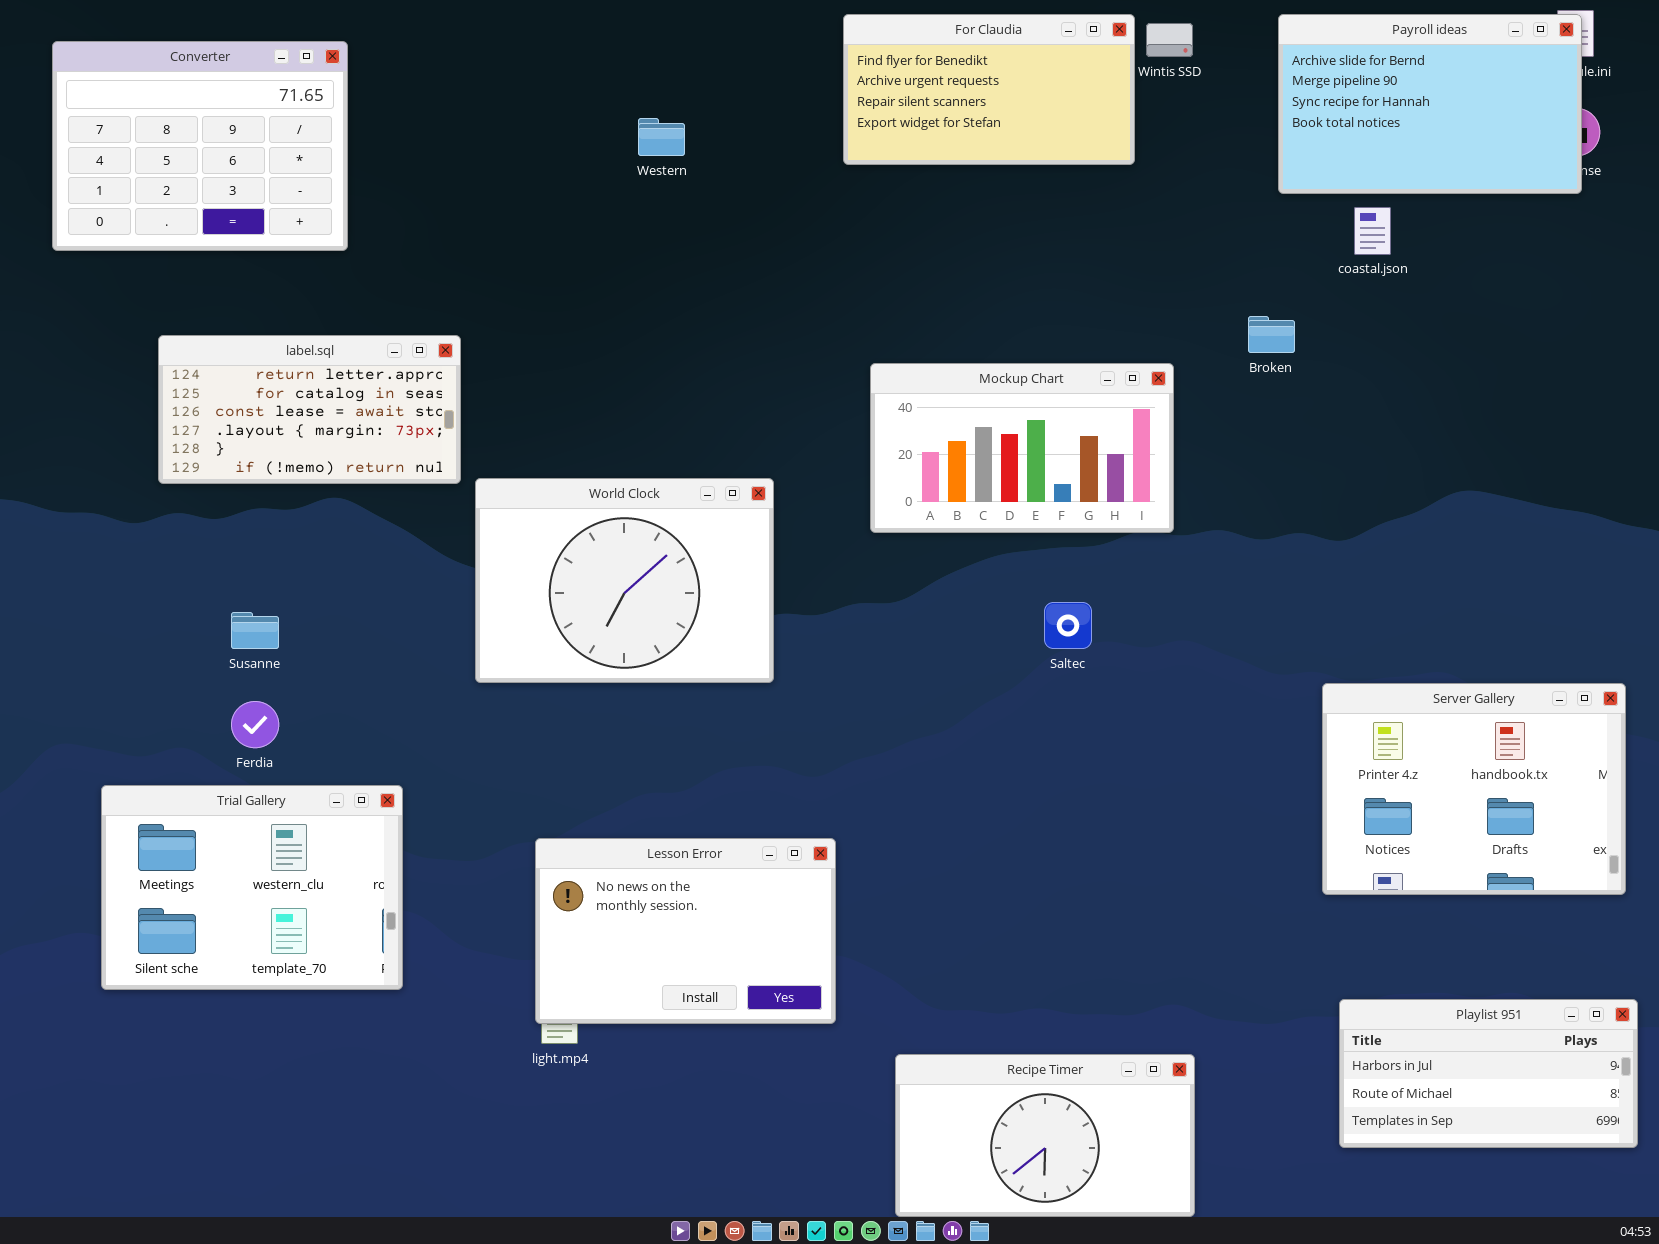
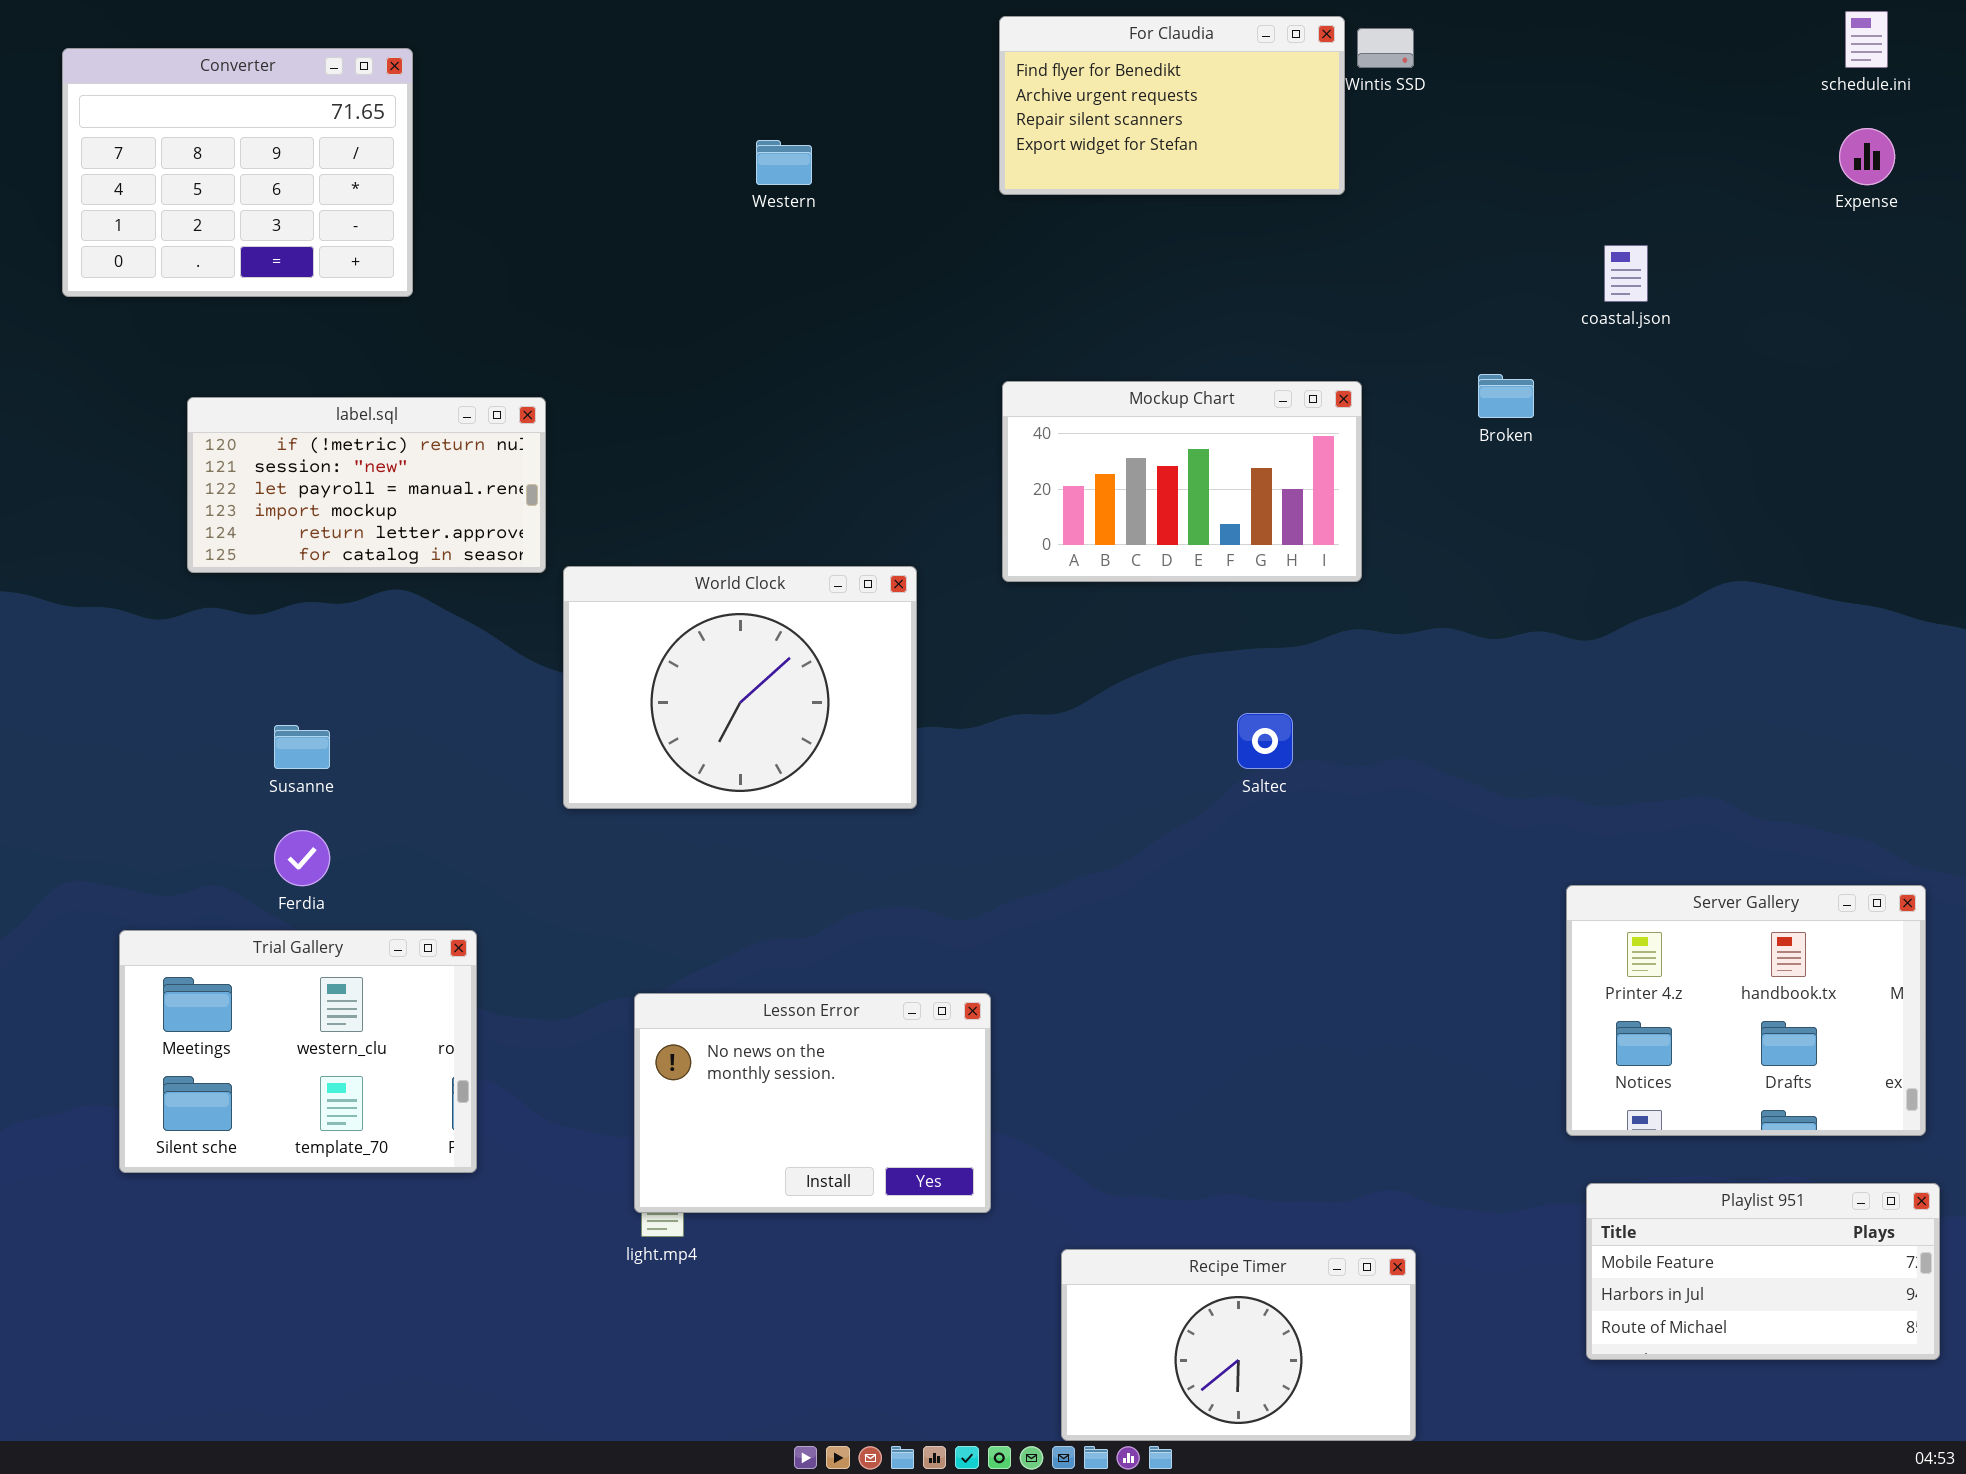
Payroll ideas: [1278,14,1582,194] -> none, closed
label.sql: [158,335,461,484] -> [187,397,546,573], scrolled up 4 rows
Mockup Chart: [870,363,1174,533] -> [1002,381,1362,582], moved
Server Gallery: [1322,683,1626,895] -> [1566,885,1926,1136], moved
Playlist 951: [1339,999,1638,1148] -> [1586,1183,1940,1360], scrolled up 1 row

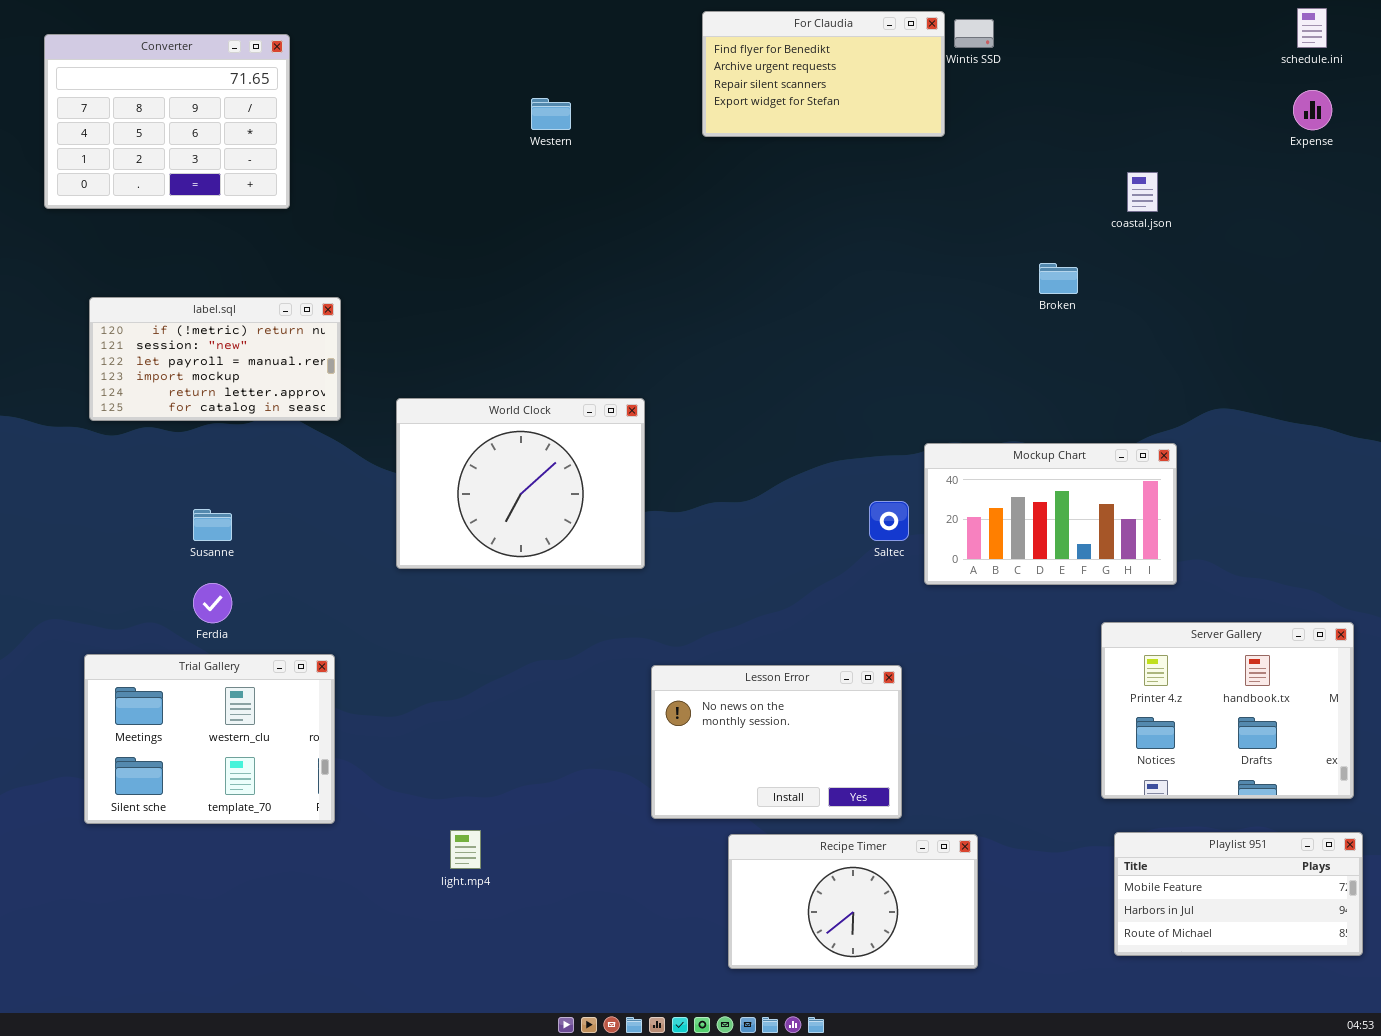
Mockup Chart: [1002,381,1362,582] -> [924,443,1177,585], moved
label.sql: [187,397,546,573] -> [89,297,341,421], moved
Lesson Error: [634,993,991,1213] -> [651,665,902,819], moved
Recipe Timer: [1061,1249,1416,1441] -> [728,834,978,969], moved

